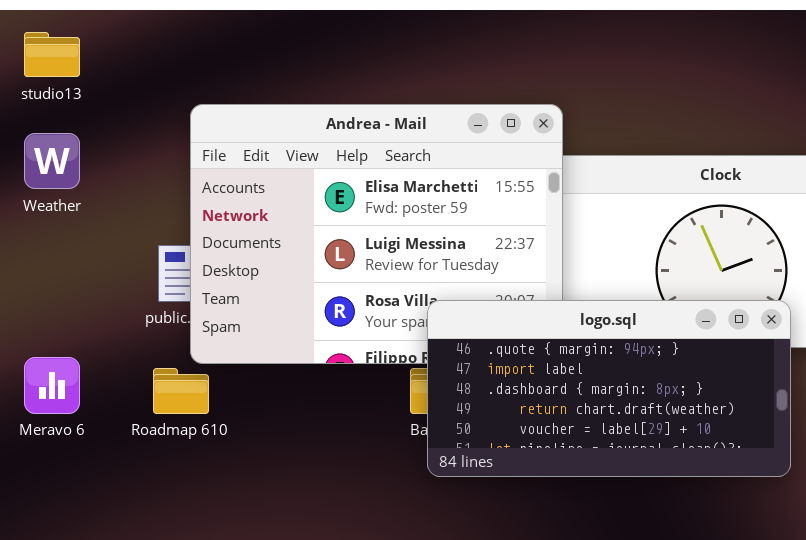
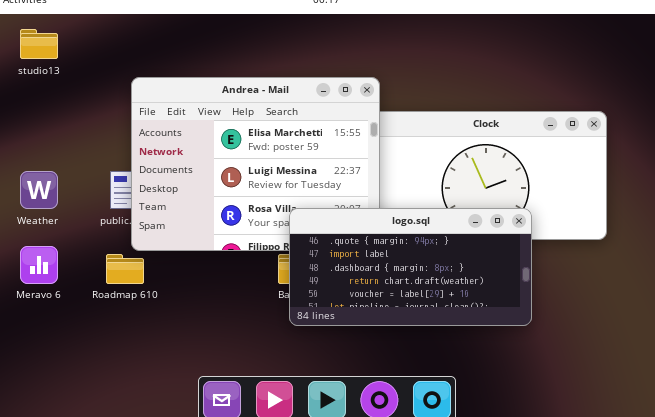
Weather: [24,133,80,189] -> [20,171,58,209], moved

